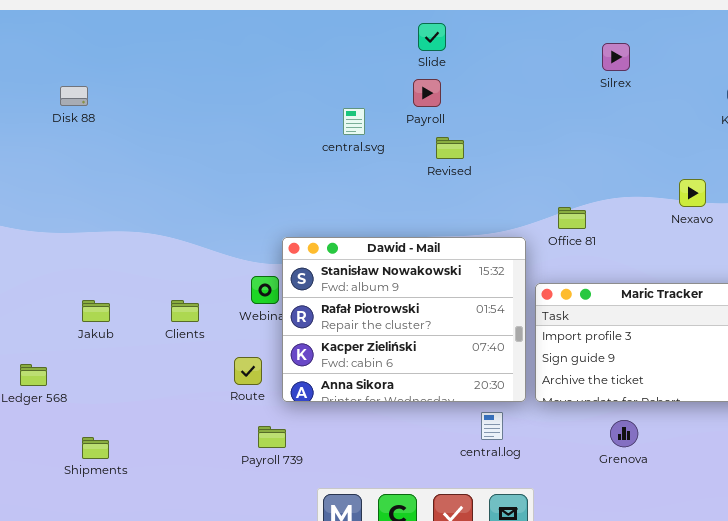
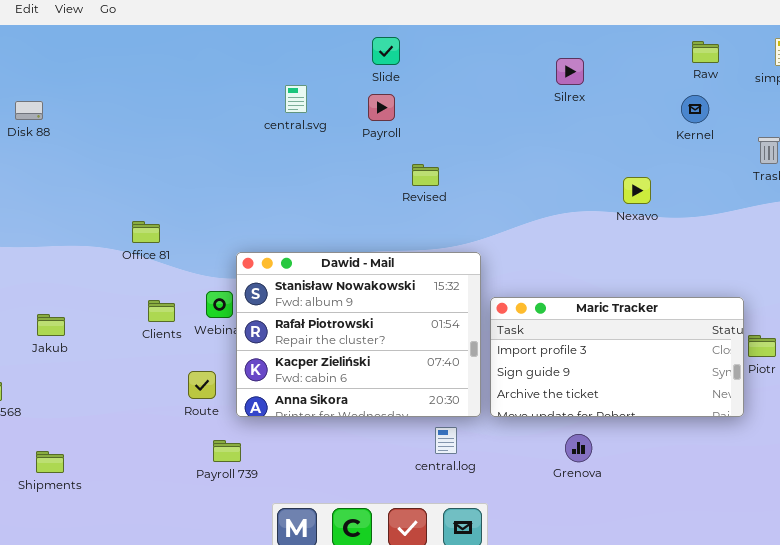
central.svg: [343,108,365,135] -> [285,85,307,113], moved
Revised: [436,137,464,159] -> [412,164,439,186], moved
Nexavo: [679,179,706,207] -> [623,177,651,204], moved
Office 81: [558,207,586,229] -> [132,221,160,243], moved
Clients: [171,300,199,322] -> [148,300,175,322], moved

